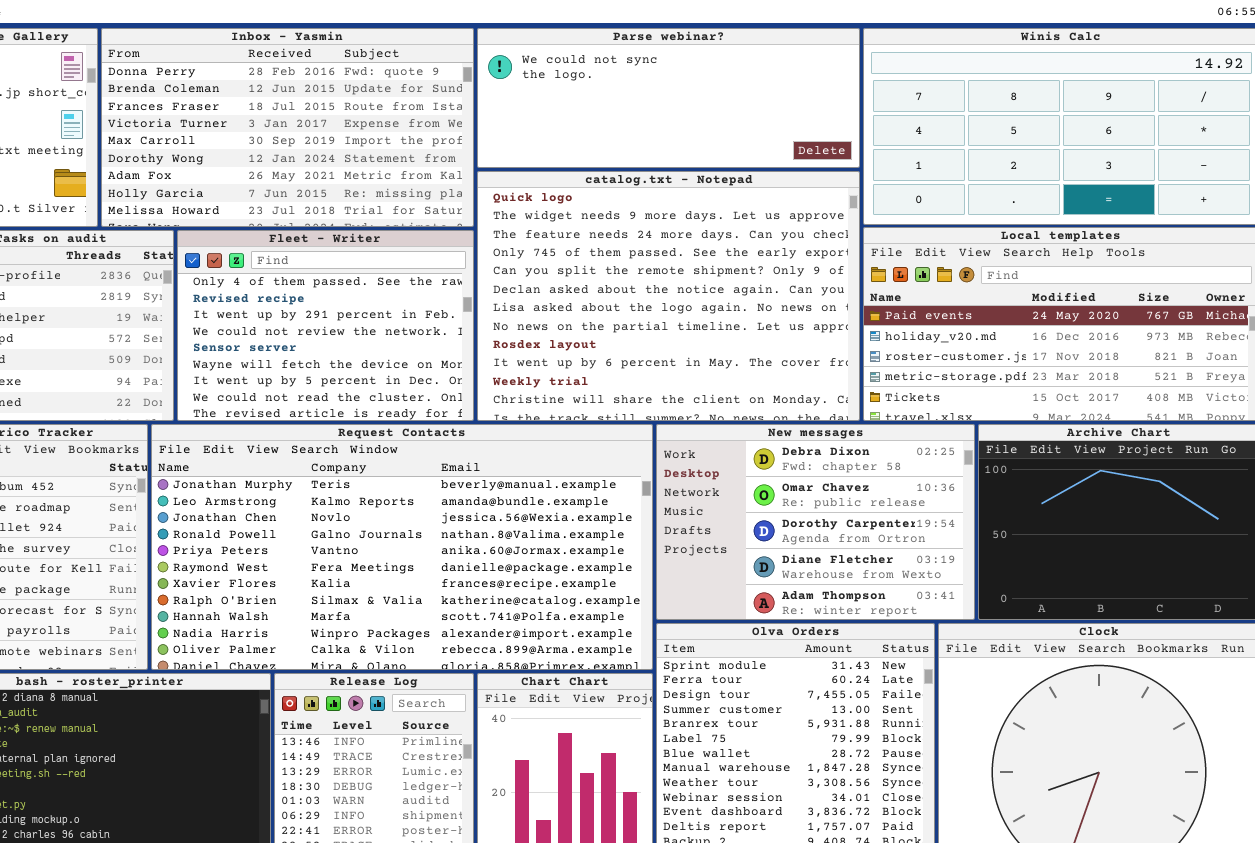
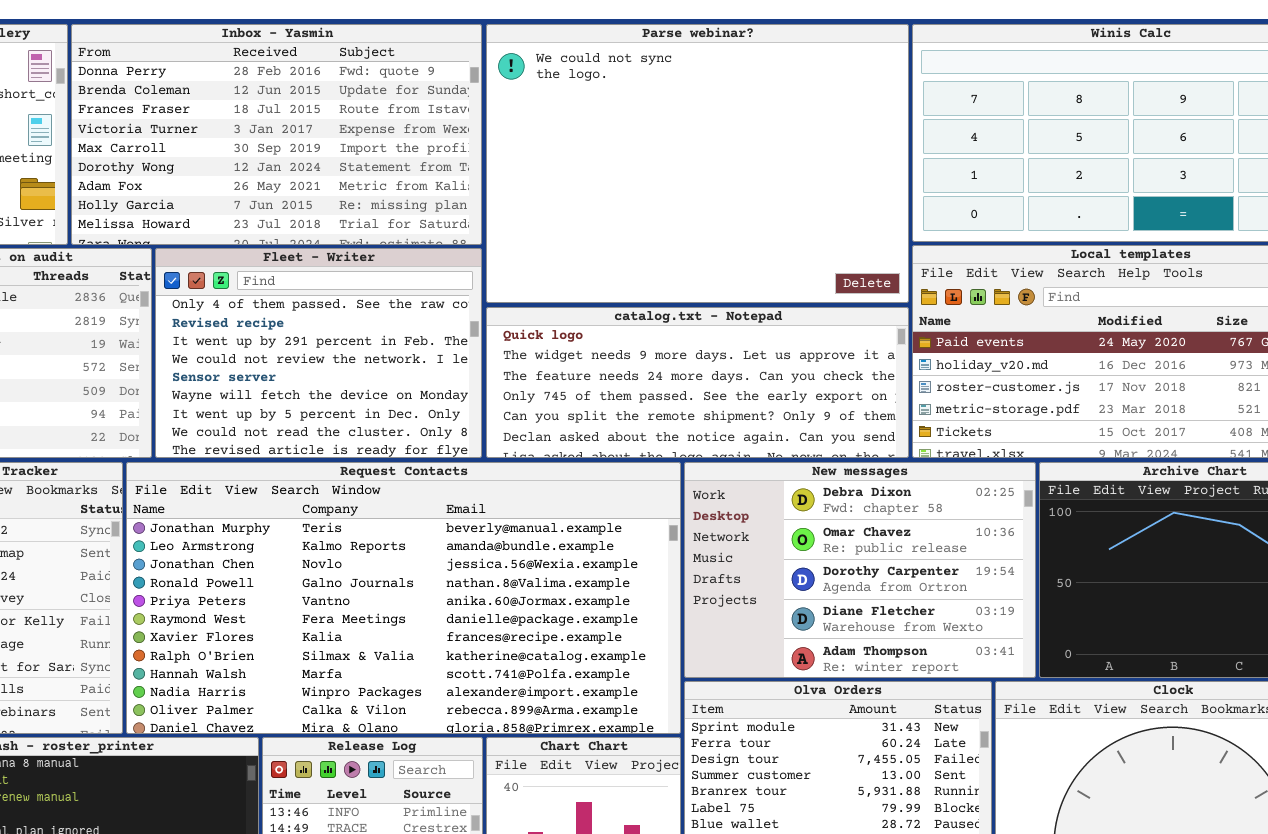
Parse webinar?: [477,28,860,168] -> [486,24,909,303], resized
catalog.txt - Notepad: [477,171,860,421] -> [486,307,909,458], resized

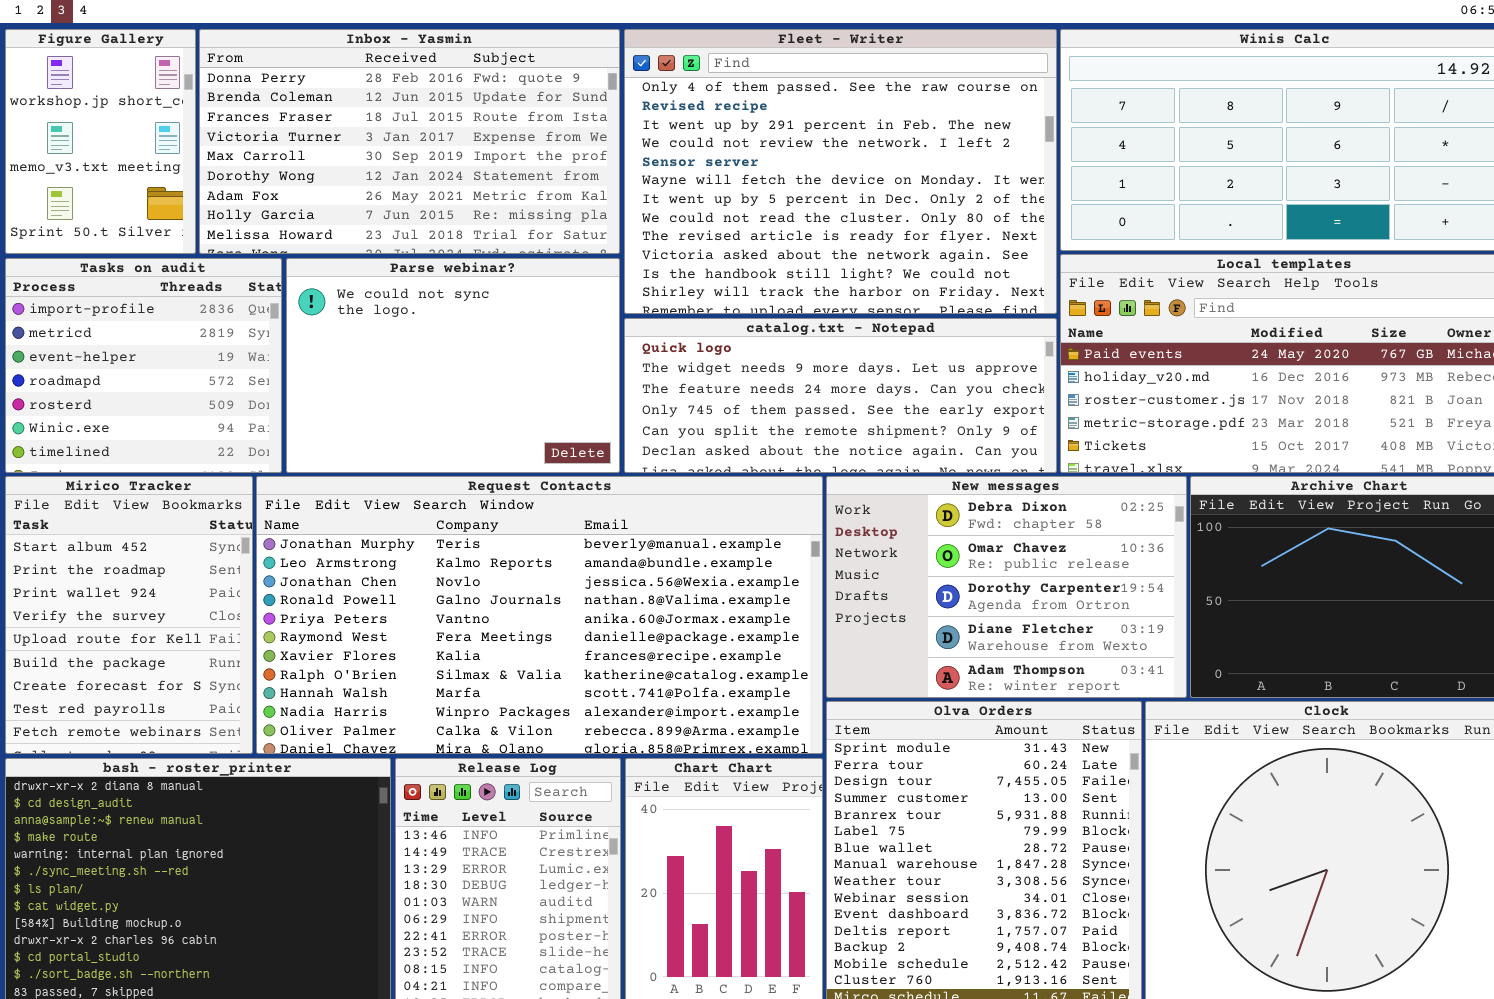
Parse webinar?: [486,24,909,303] -> [286,258,620,473], moved, resized
Fleet - Writer: [155,248,482,458] -> [624,29,1057,314], moved, resized

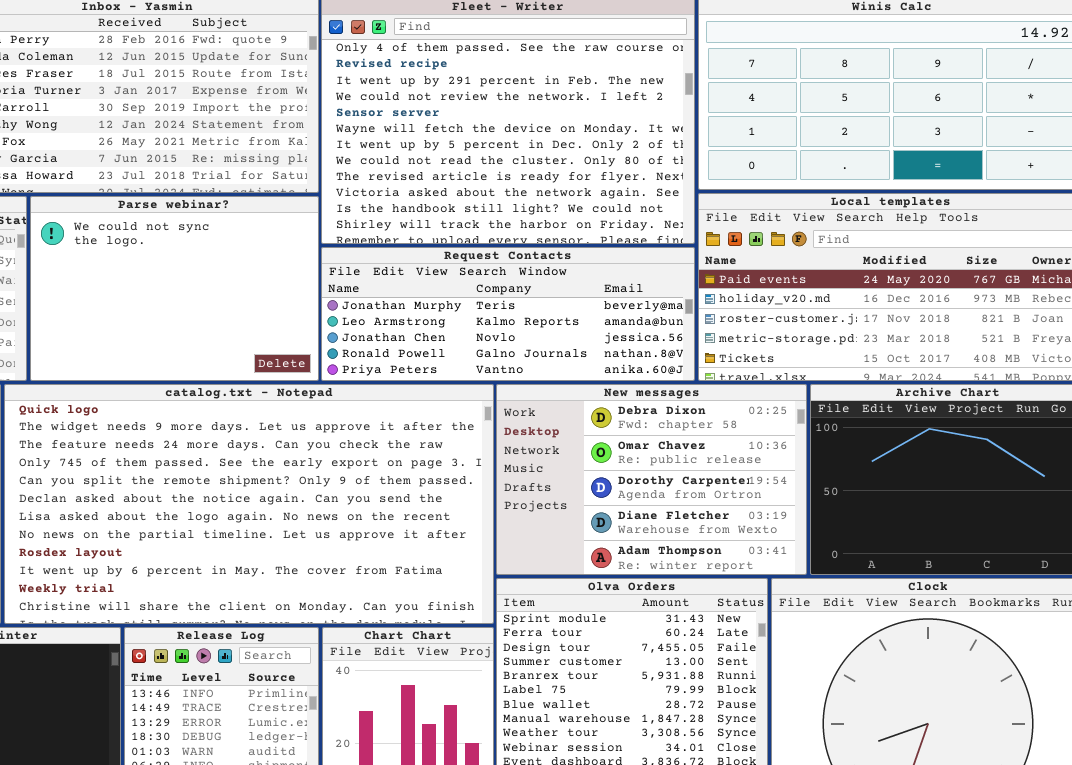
catalog.txt - Notepad: [624,318,1057,473] -> [4,384,494,624], moved, resized
Request Contacts: [256,476,823,754] -> [321,247,695,381], moved, resized

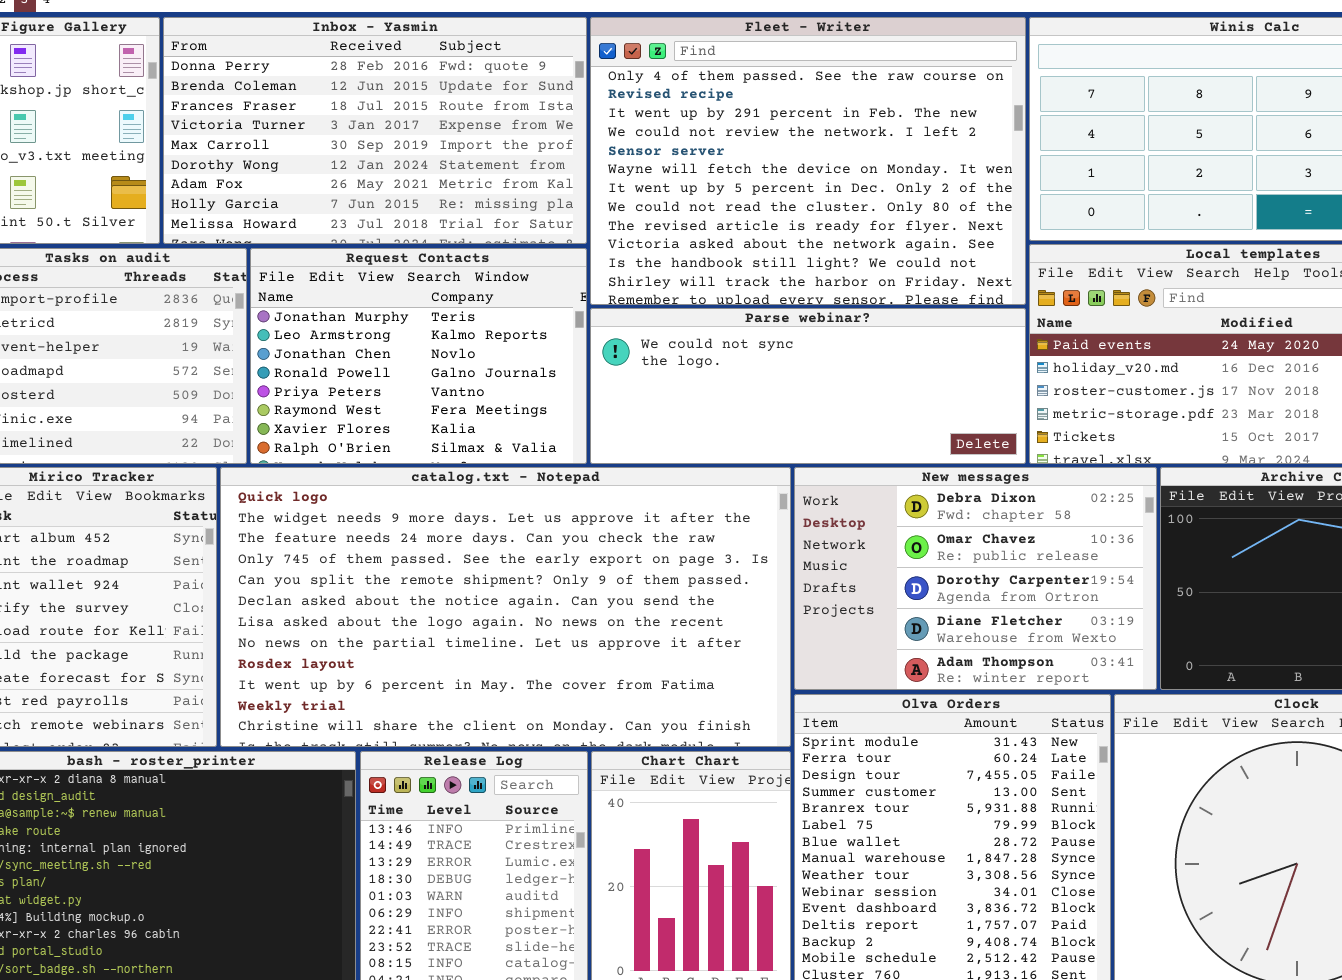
Parse webinar?: [30,196,319,381] -> [590,308,1026,464], moved, resized
Request Contacts: [321,247,695,381] -> [250,248,587,464], moved, resized

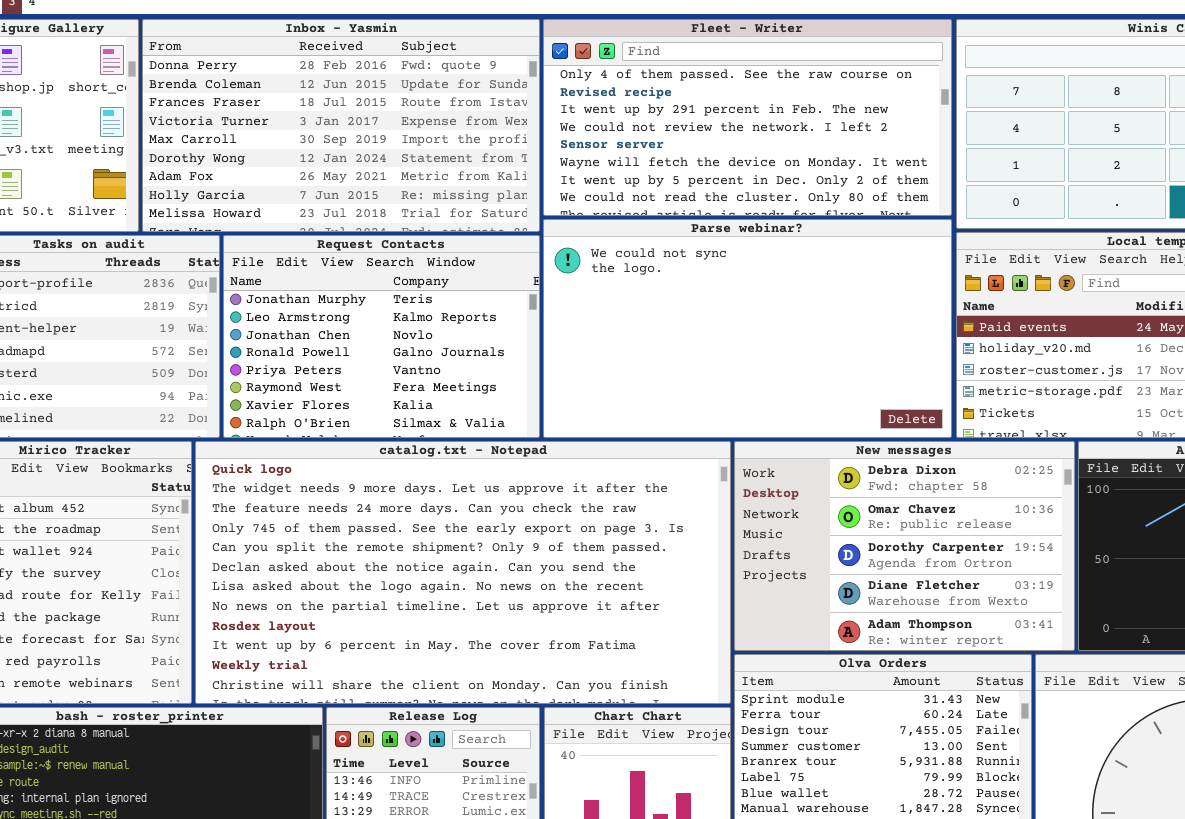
Fleet - Writer: [590,17,1026,305] -> [543,19,952,216], resized
Parse webinar?: [590,308,1026,464] -> [543,219,952,438], resized

